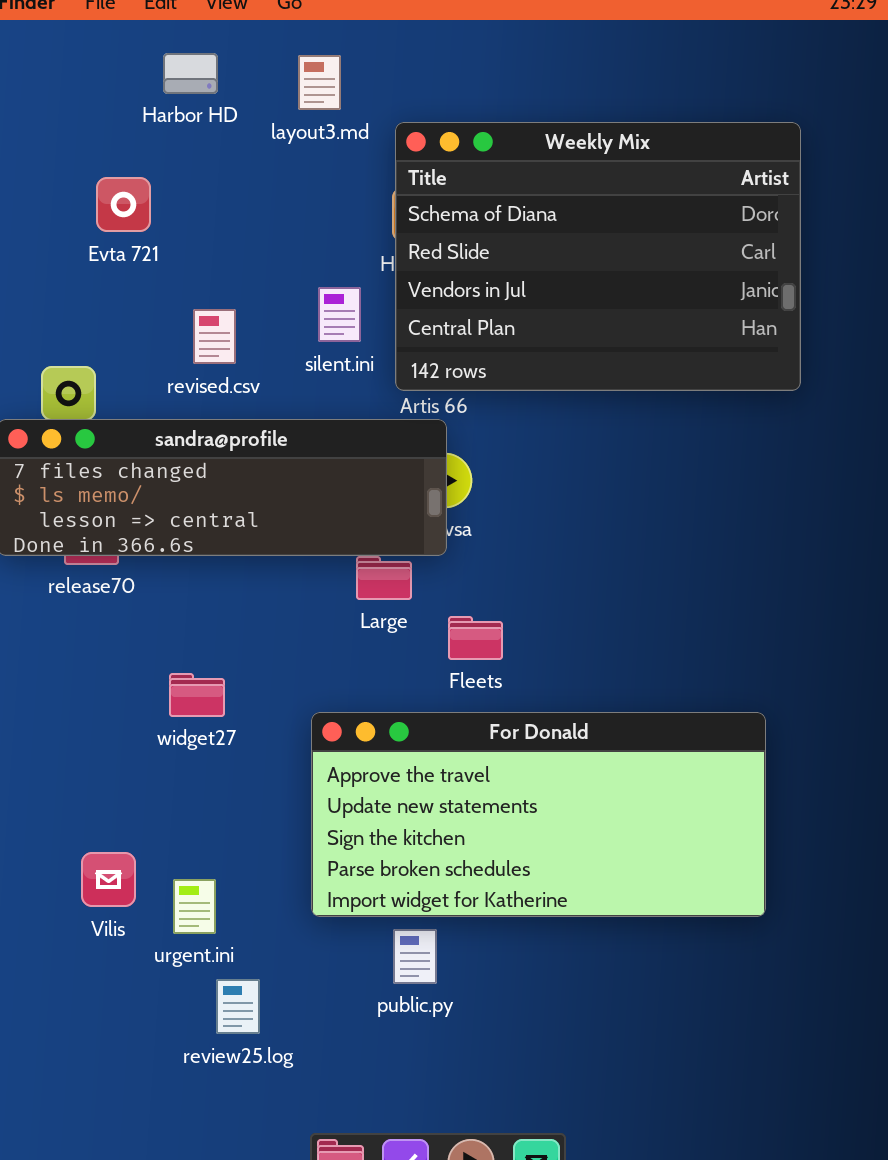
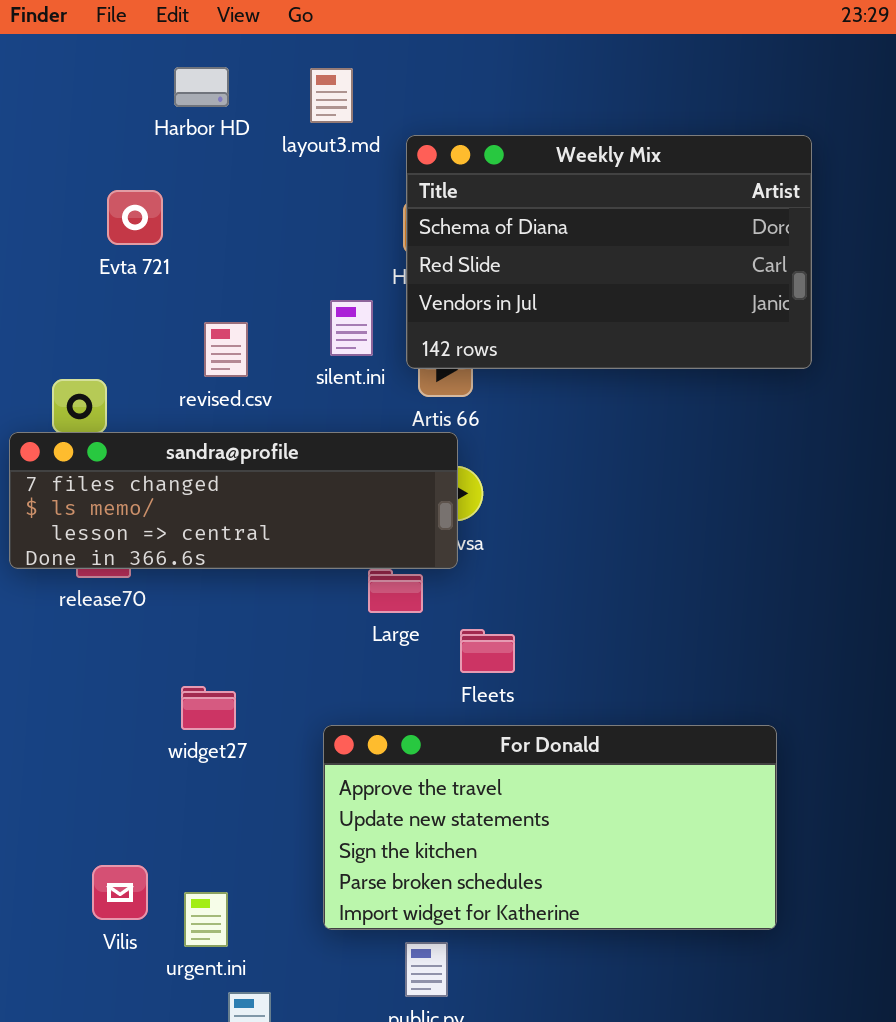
Weekly Mix: [395,122,801,391] -> [406,135,812,369], resized

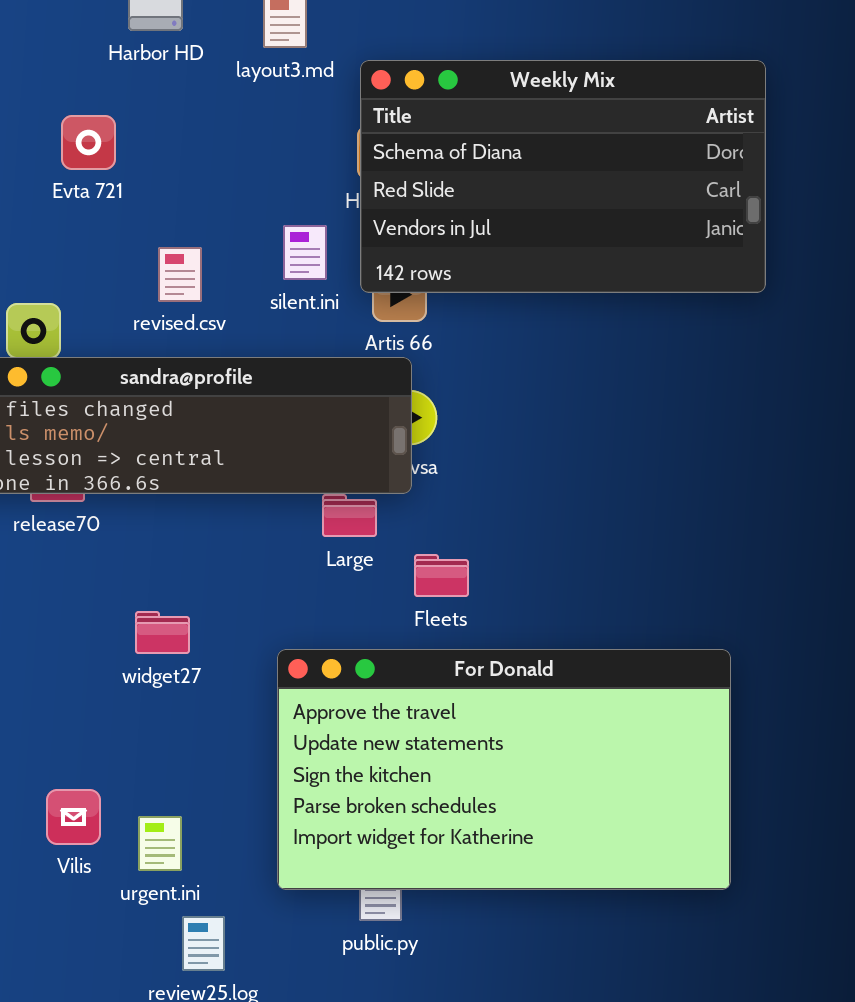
For Donald: [323,725,777,930] -> [277,649,731,890], resized

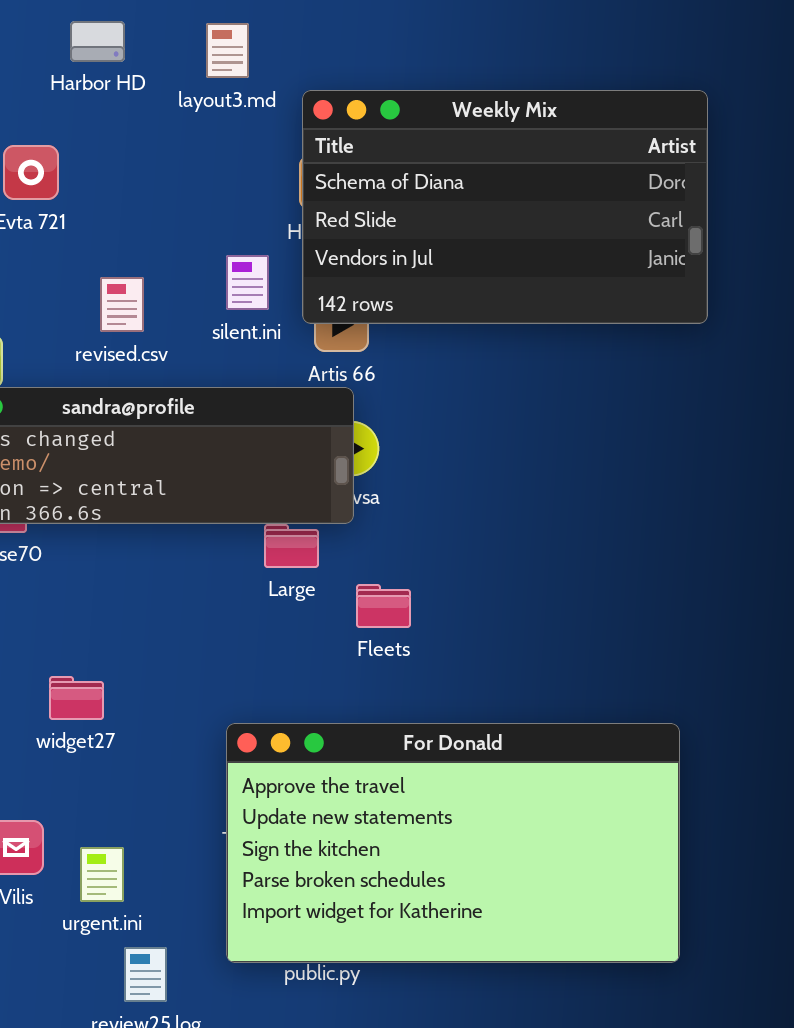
widget27: [135,611,190,654] -> [49,676,104,720], moved
For Donald: [277,649,731,890] -> [226,723,680,963], moved

